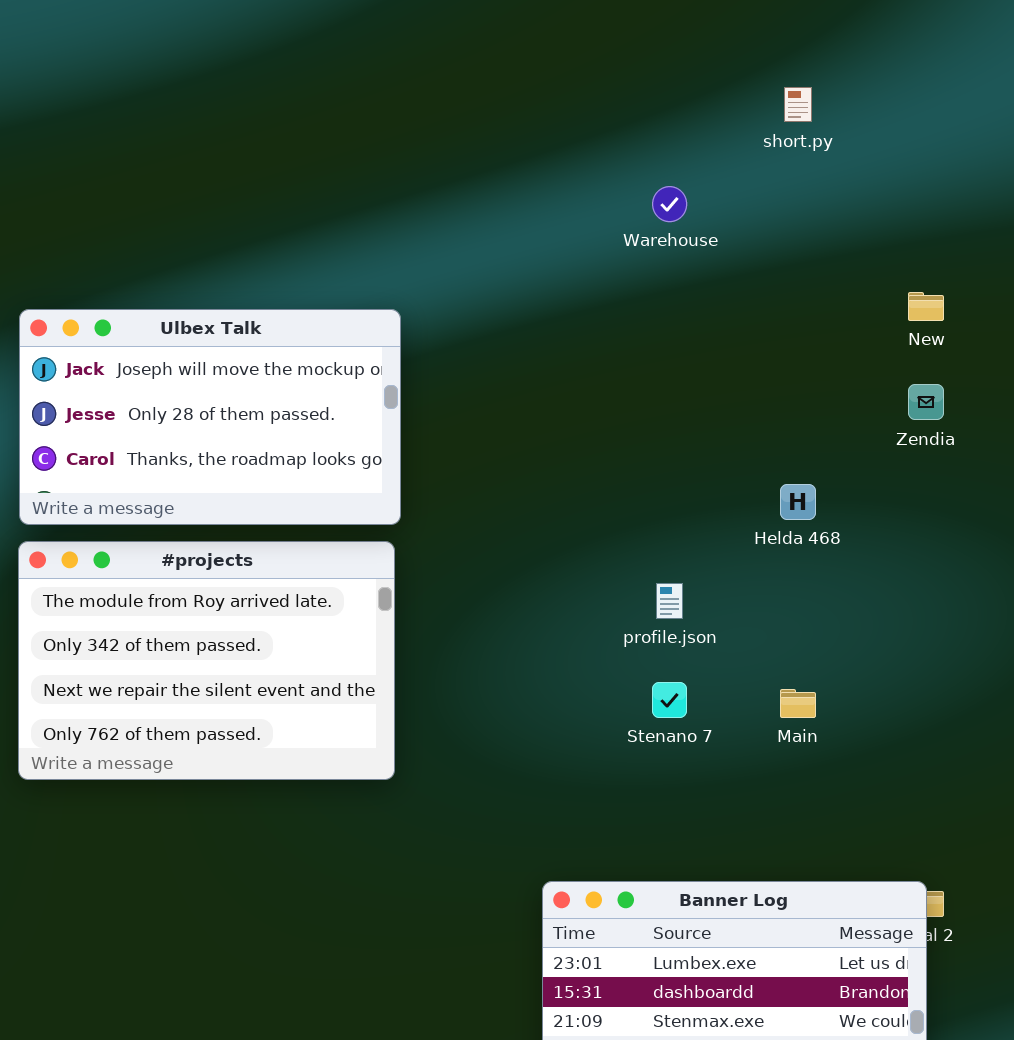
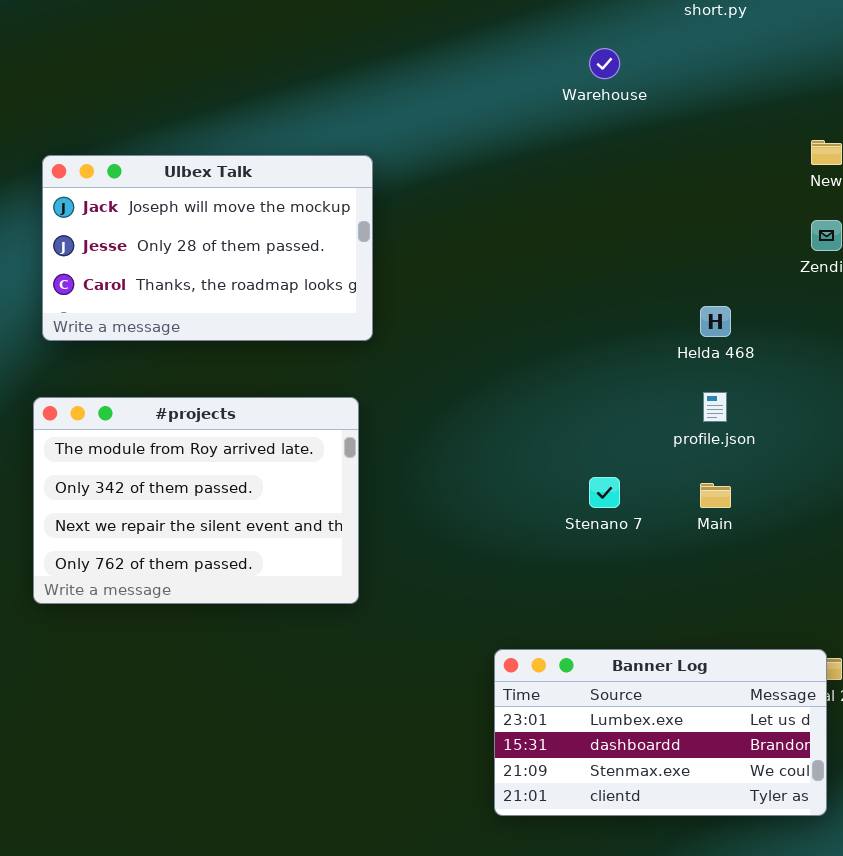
#projects: [18,541,395,780] -> [33,397,359,604], moved
profile.json: [656,583,683,619] -> [703,392,727,422], moved

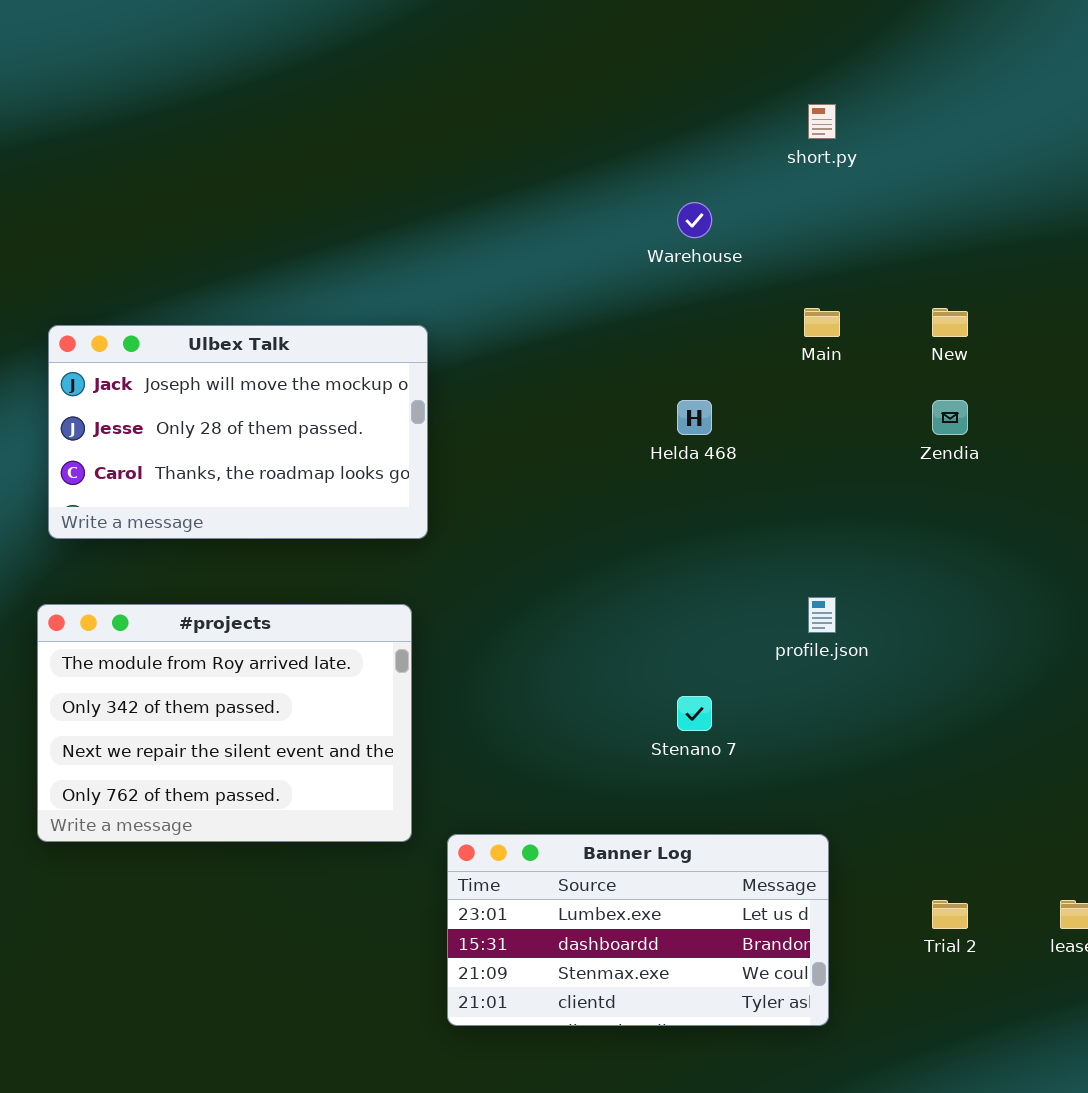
Helda 468: [700,306,731,337] -> [677,400,712,435], moved
Main: [700,483,731,508] -> [804,308,840,337], moved
Banner Log: [494,649,827,816] -> [447,834,829,1026], moved

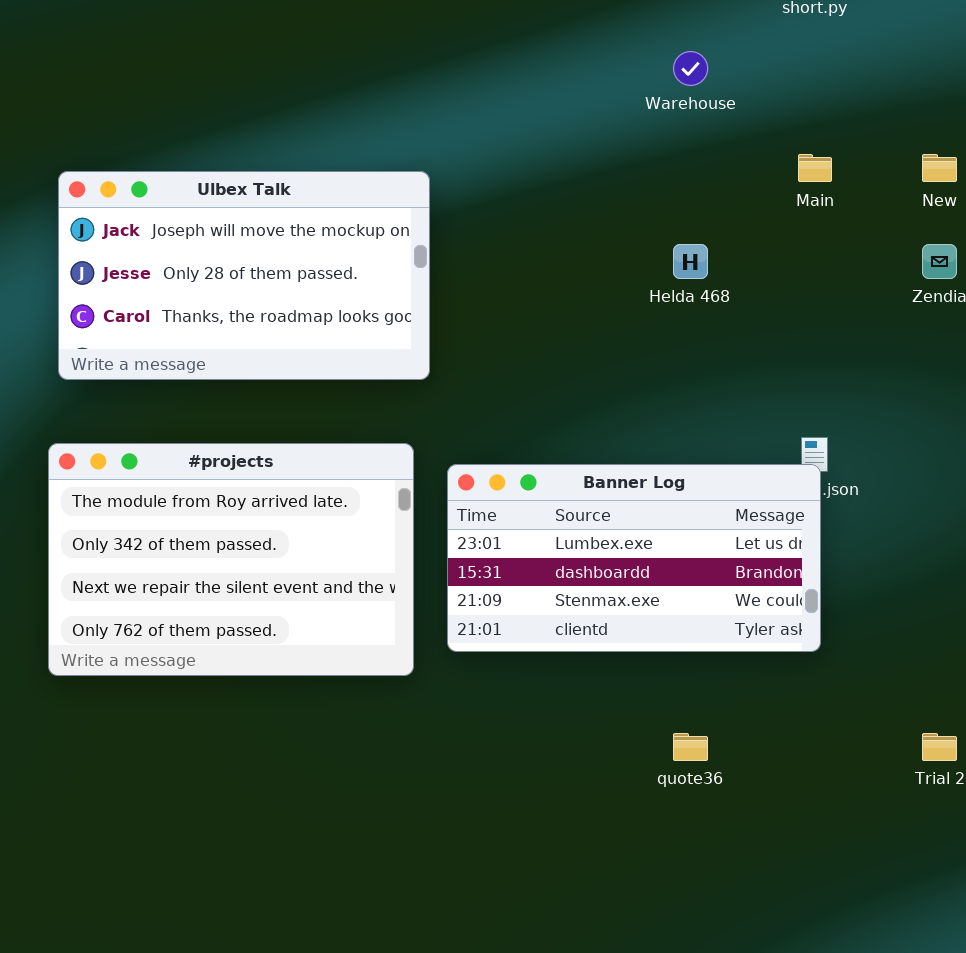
Banner Log: [447,834,829,1026] -> [447,464,821,652], moved

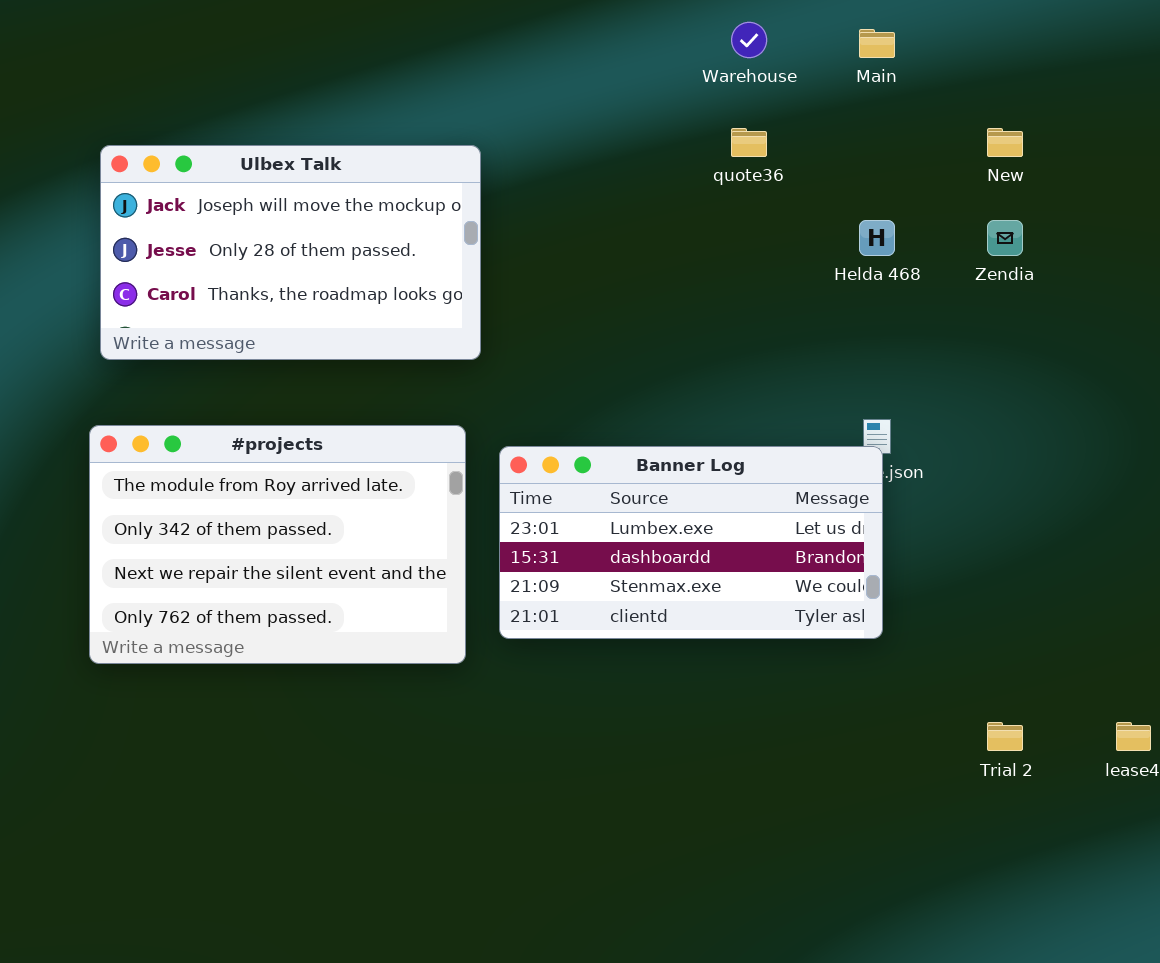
Main: [798,154,832,182] -> [859,29,895,58], moved
Helda 468: [673,244,708,279] -> [859,220,895,256], moved
quote36: [673,733,708,761] -> [731,128,767,157], moved

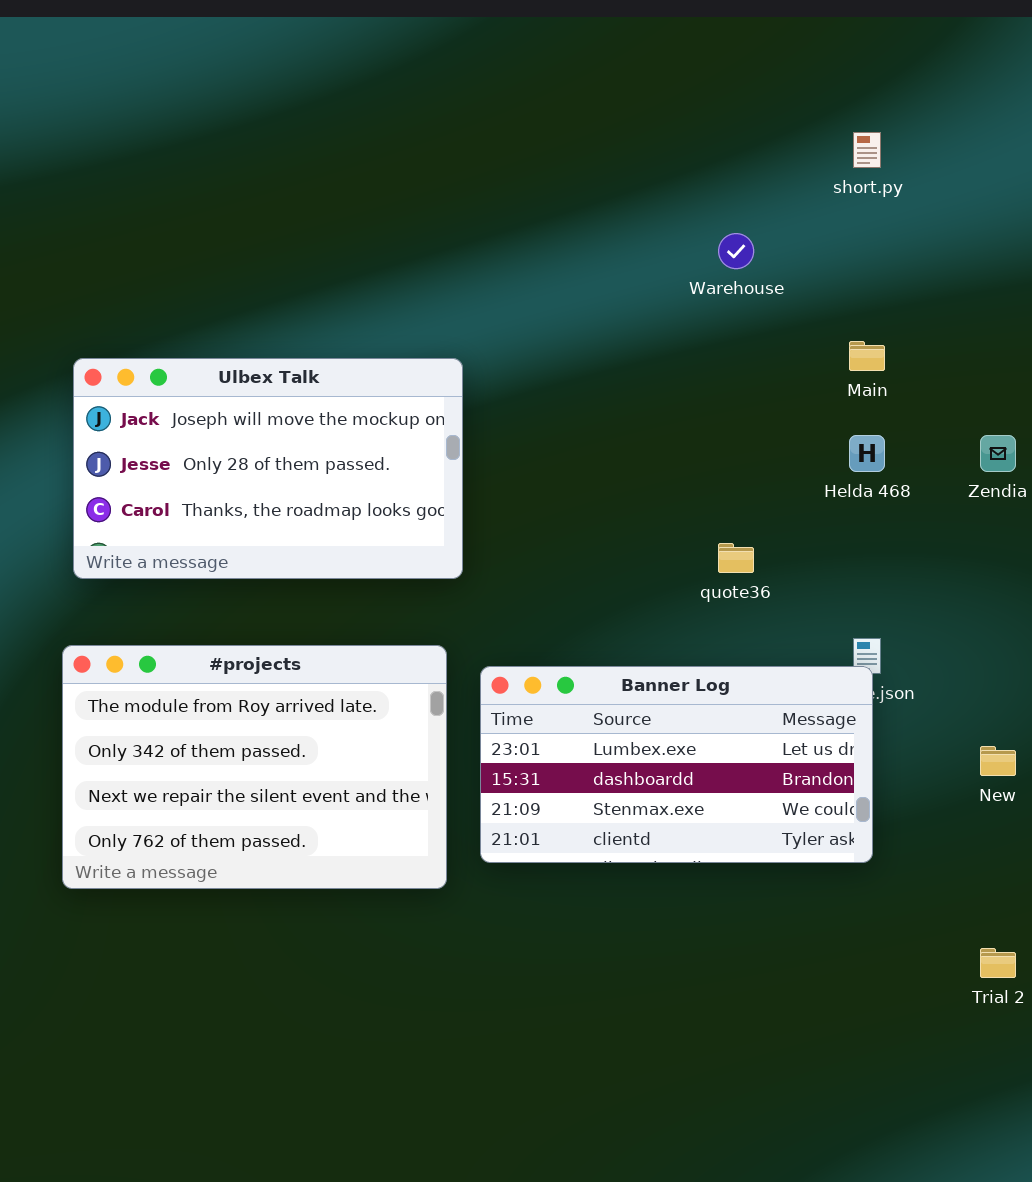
Main: [859,29,895,58] -> [849,341,885,371], moved
quote36: [731,128,767,157] -> [718,543,754,573], moved
New: [987,128,1023,157] -> [980,746,1016,776], moved

